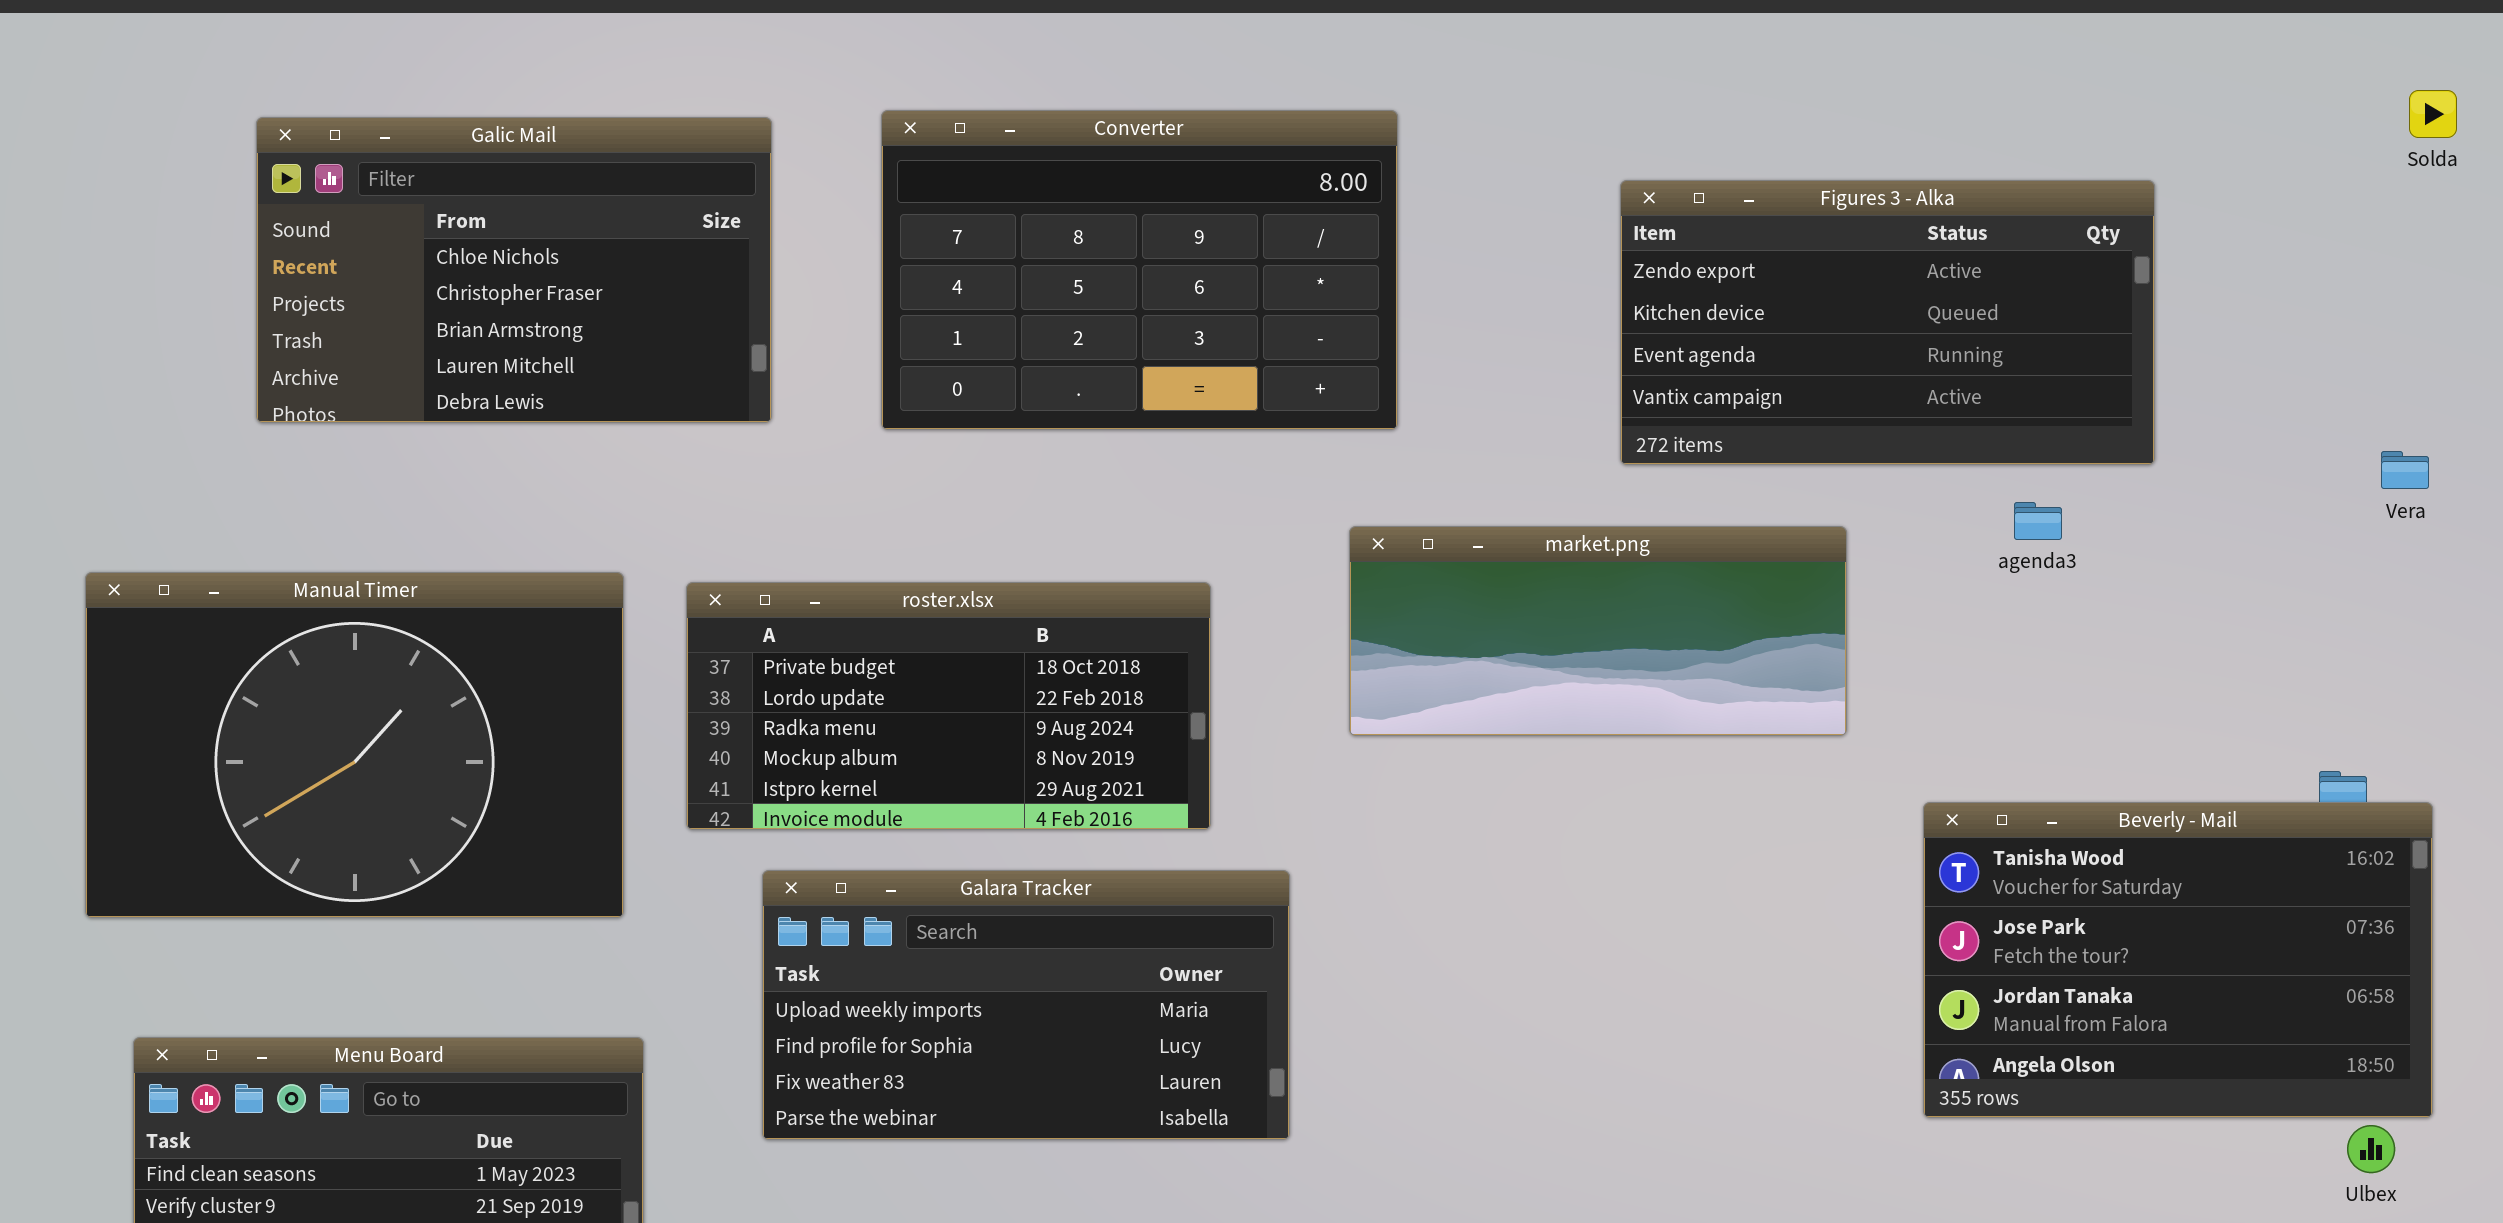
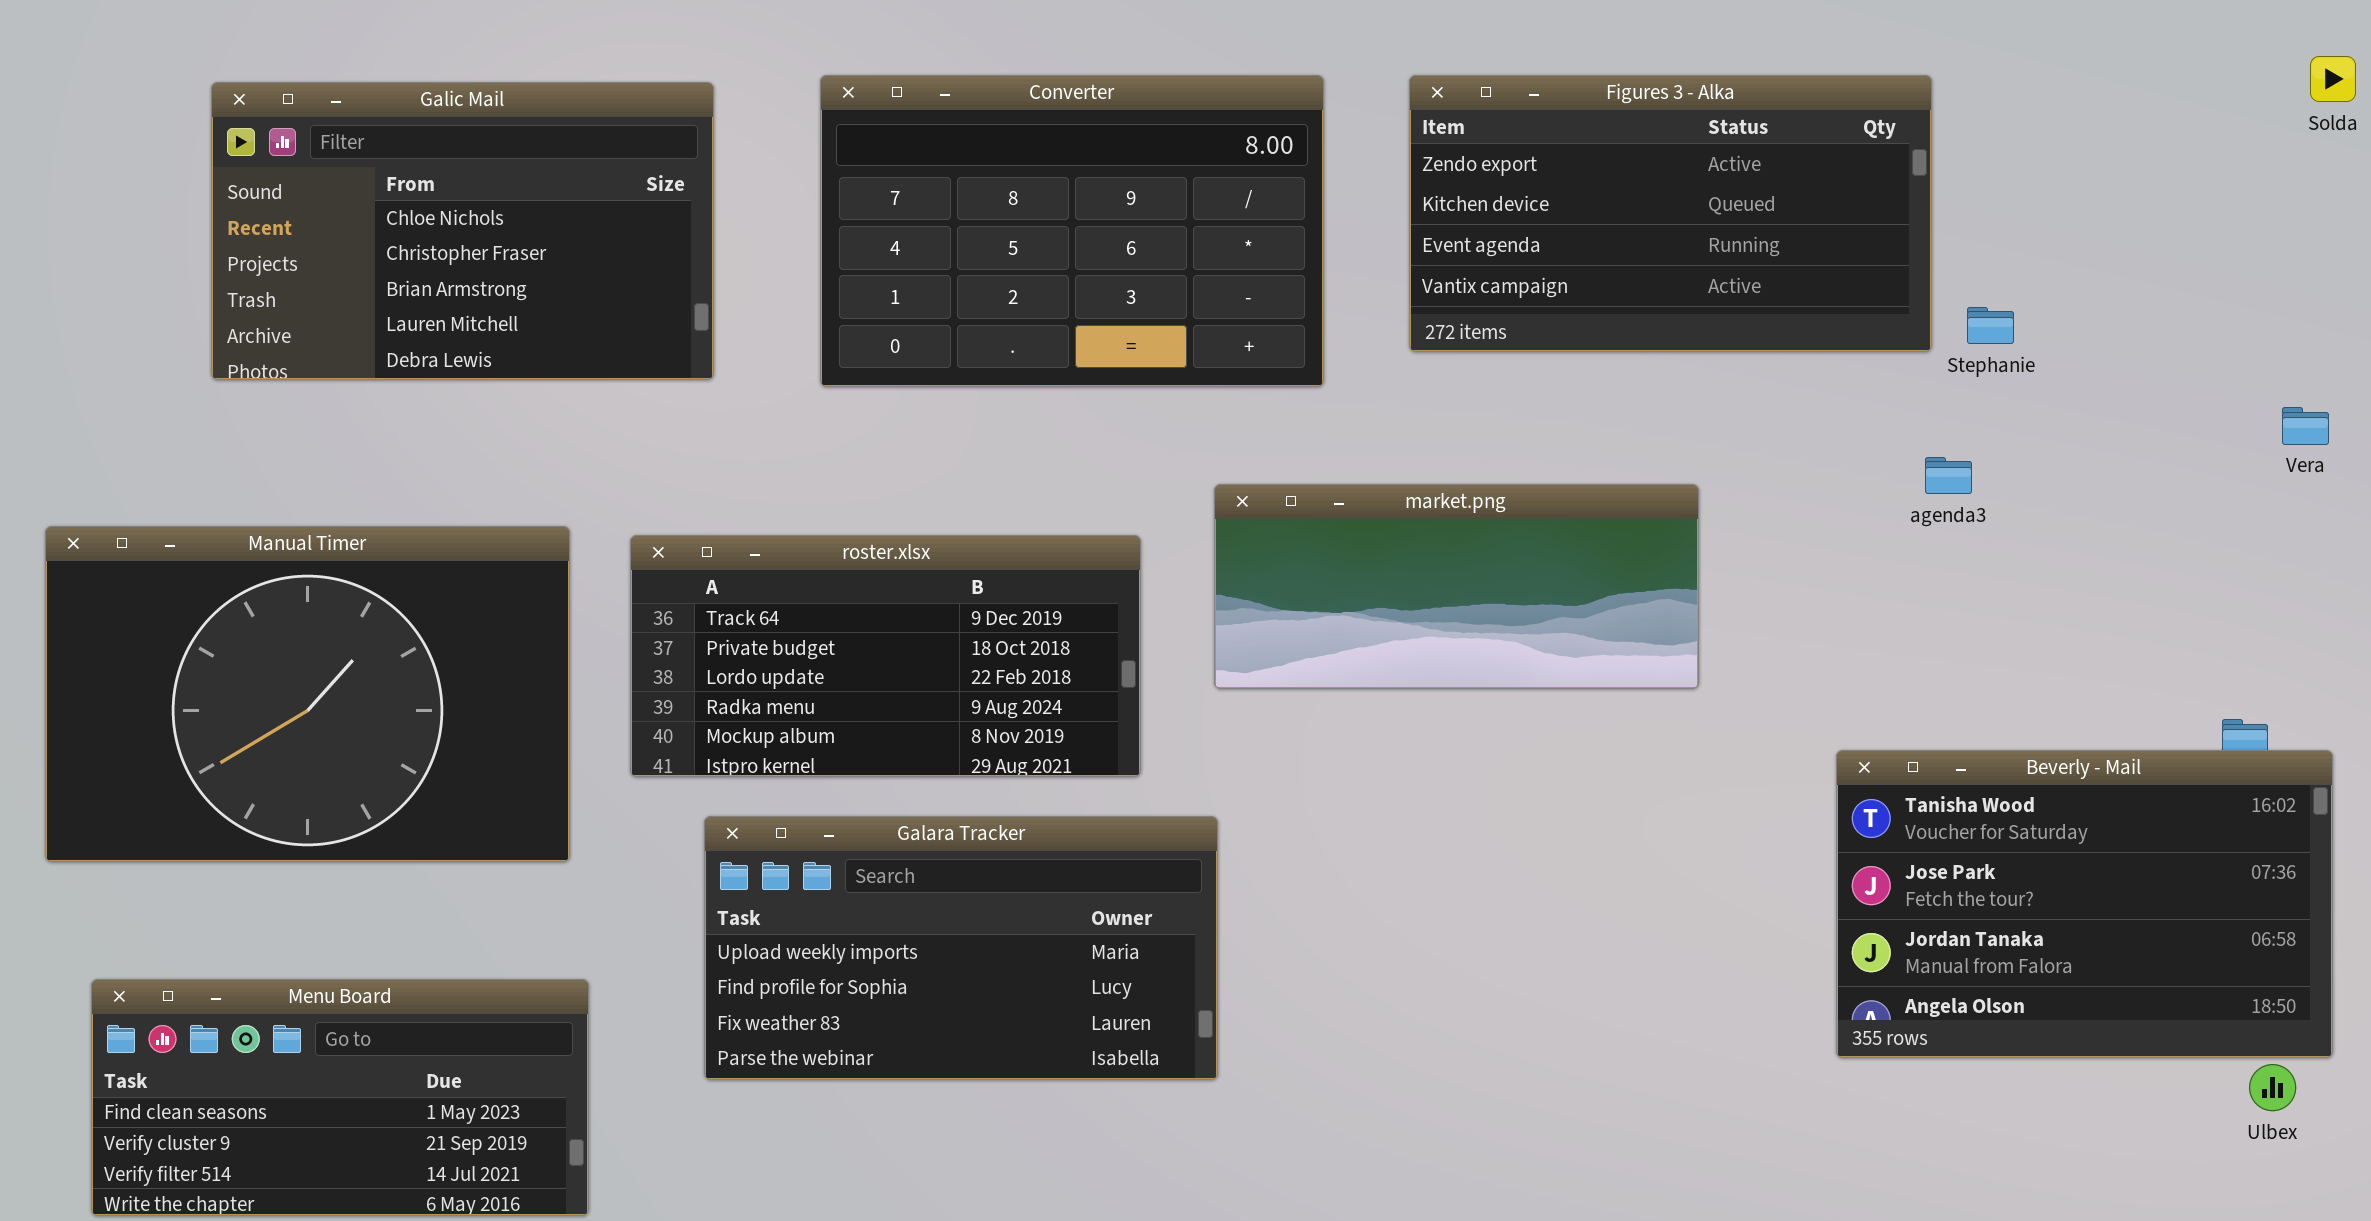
Figures 3 - Alka: [1620,180,2155,465] -> [1409,75,1932,352], moved
market.png: [1349,526,1847,736] -> [1214,484,1699,689], moved
roster.xlsx: [686,582,1211,830] -> [630,535,1141,777], scrolled up 1 row

